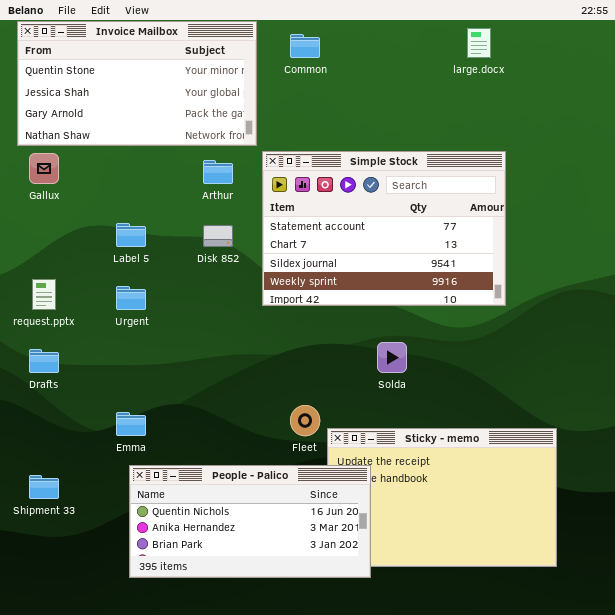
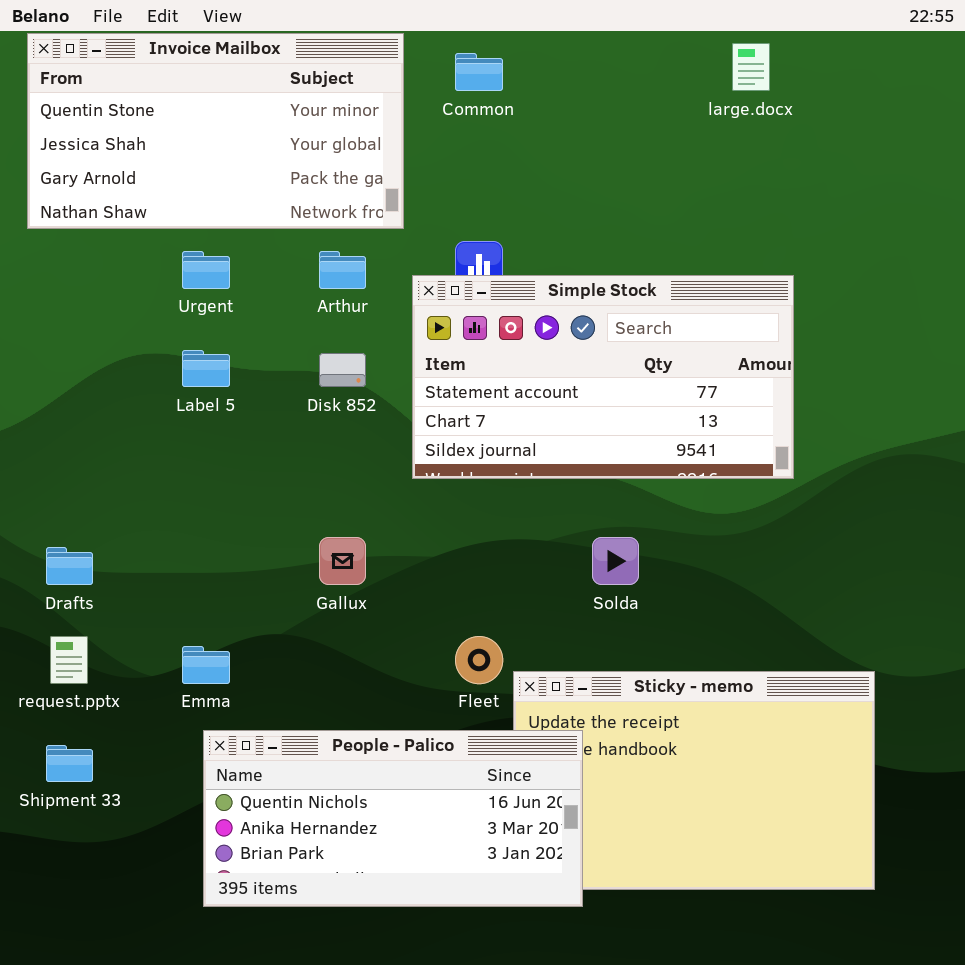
Simple Stock: [262,151,506,306] -> [412,275,794,479], resized
Gallux: [29,153,59,184] -> [319,537,366,585], moved
request.pptx: [32,279,56,310] -> [50,636,88,684], moved
Urgent: [116,286,146,310] -> [182,251,230,289], moved

